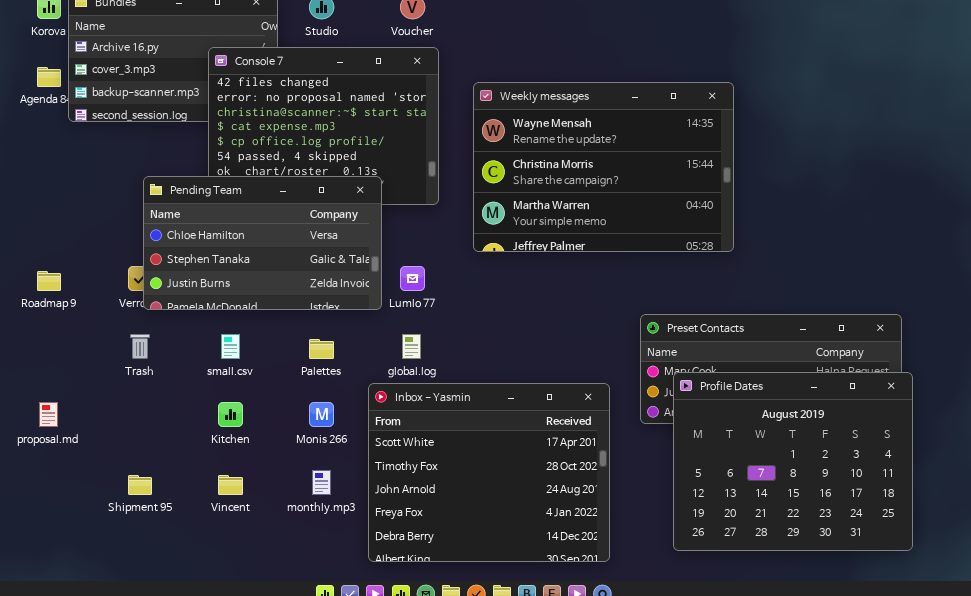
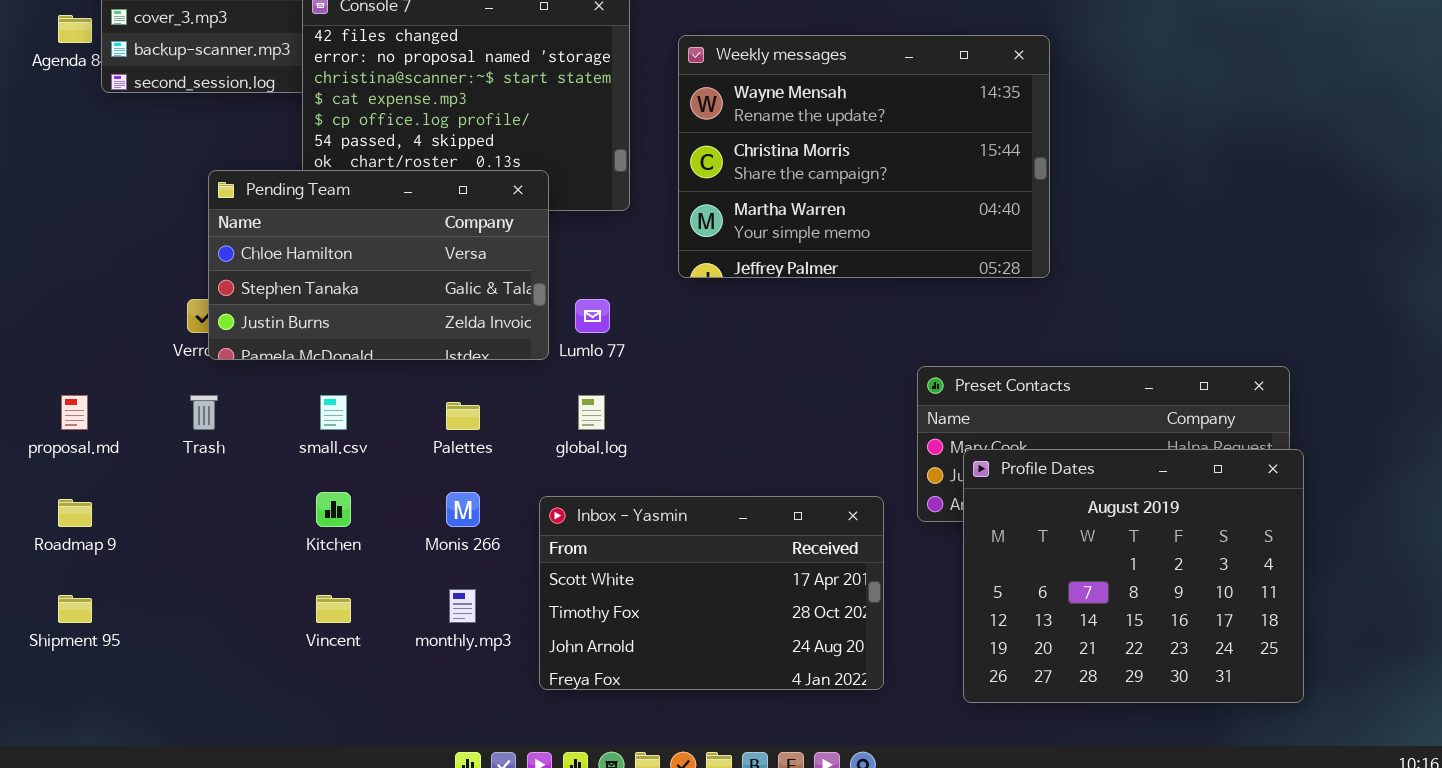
Roadmap 9: [37,271,61,291] -> [58,499,92,527], moved
Inbox - Yasmin: [368,383,610,562] -> [539,496,884,690], moved, resized
proposal.md: [39,402,58,427] -> [61,395,88,430], moved
Shipment 95: [128,475,152,495] -> [58,595,92,623], moved

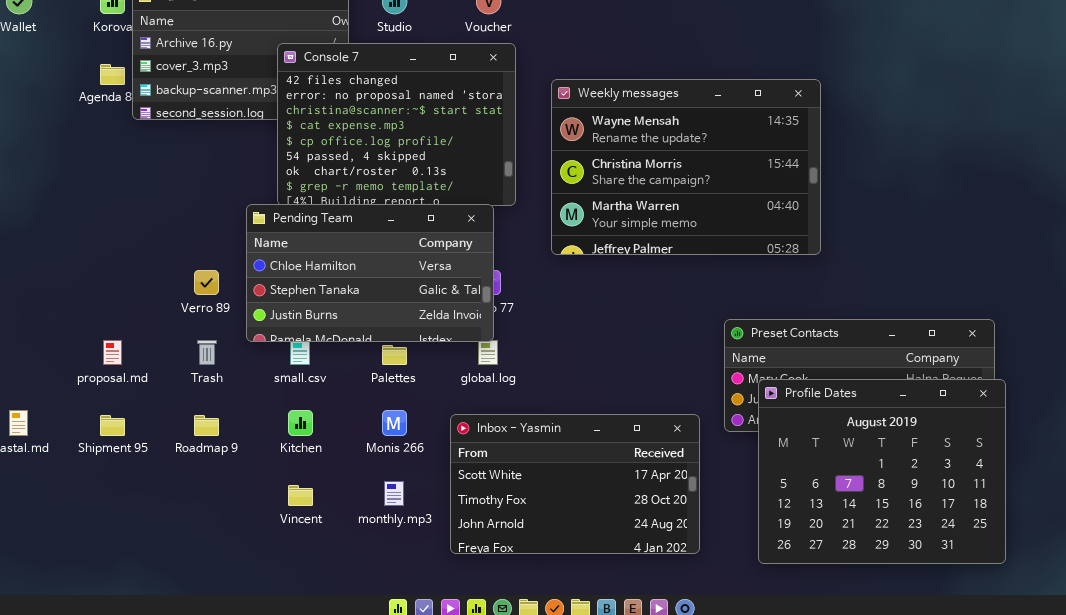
Pending Team: [208,170,549,360] -> [246,204,494,342], moved
Roadmap 9: [58,499,92,527] -> [194,415,219,436], moved
Shipment 95: [58,595,92,623] -> [100,415,125,436], moved

